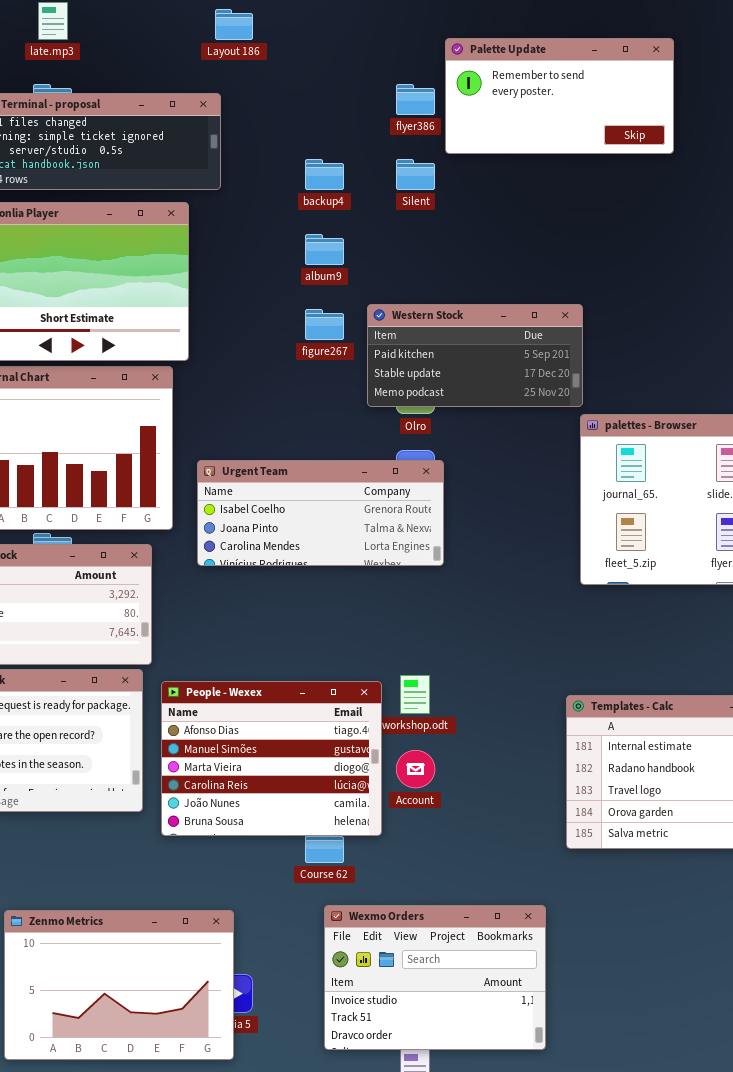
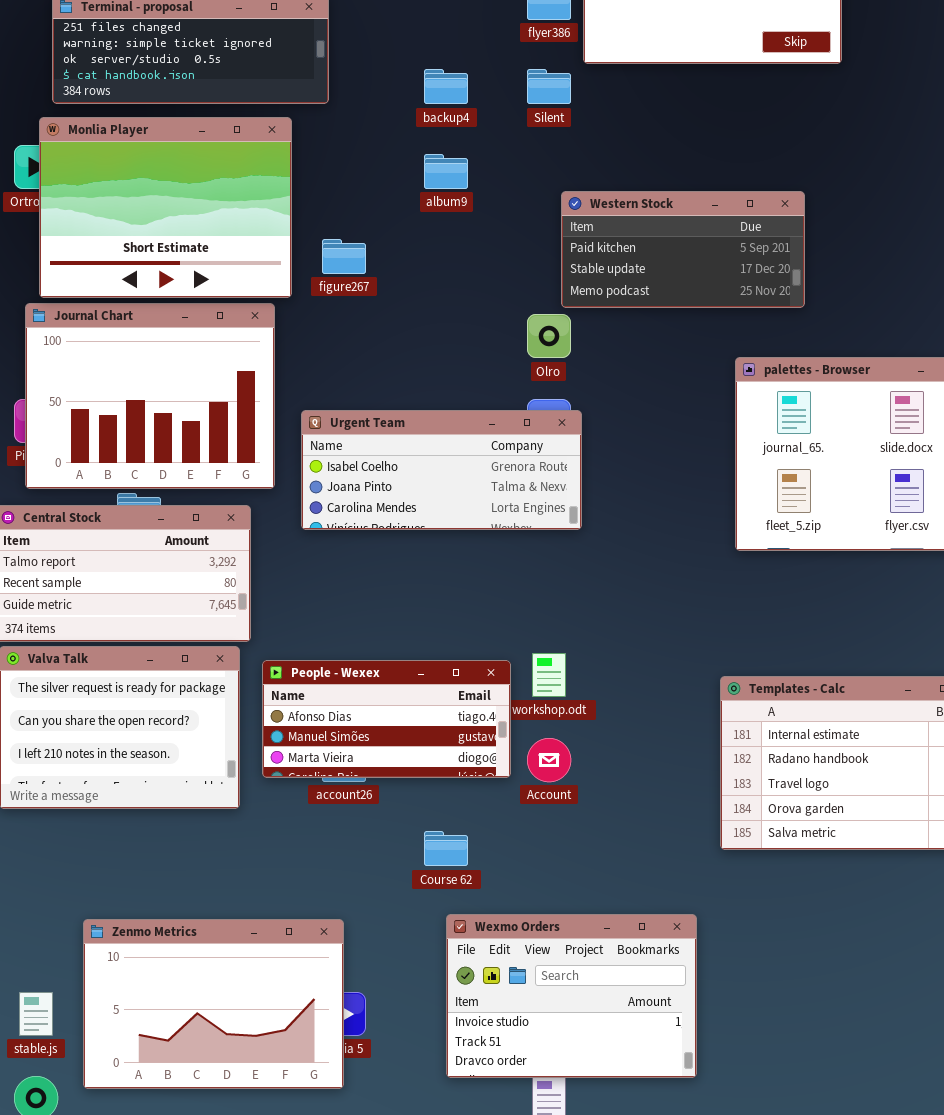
Western Stock: [367,304,583,407] -> [561,191,805,308], moved
figure267: [305,309,344,340] -> [322,239,366,274], moved
People - Wexex: [161,681,382,836] -> [262,660,511,778], resized

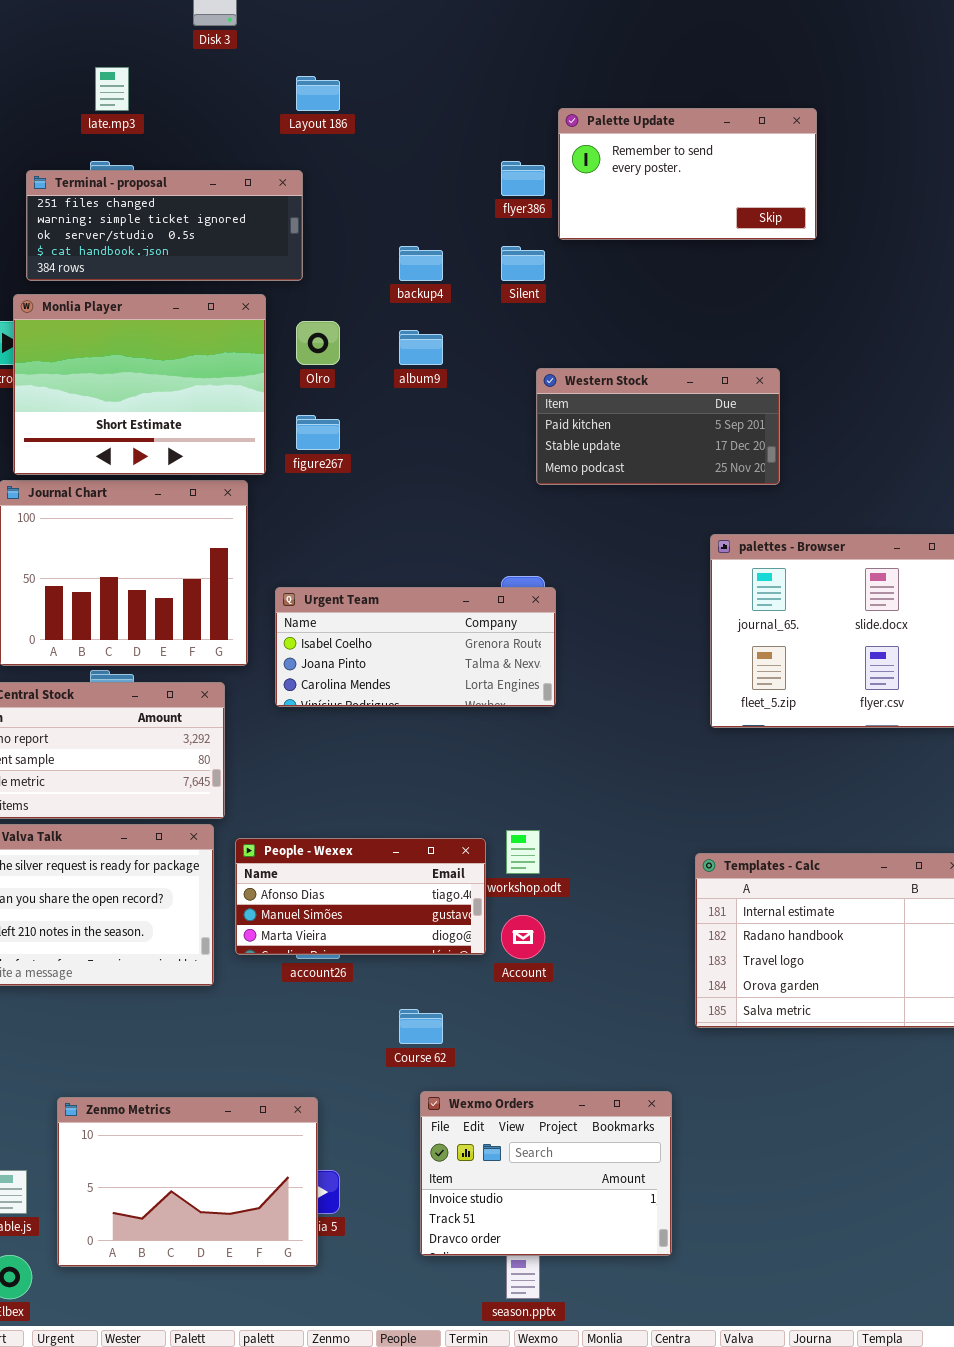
Olro: [527,314,571,358] -> [296,321,340,365], moved

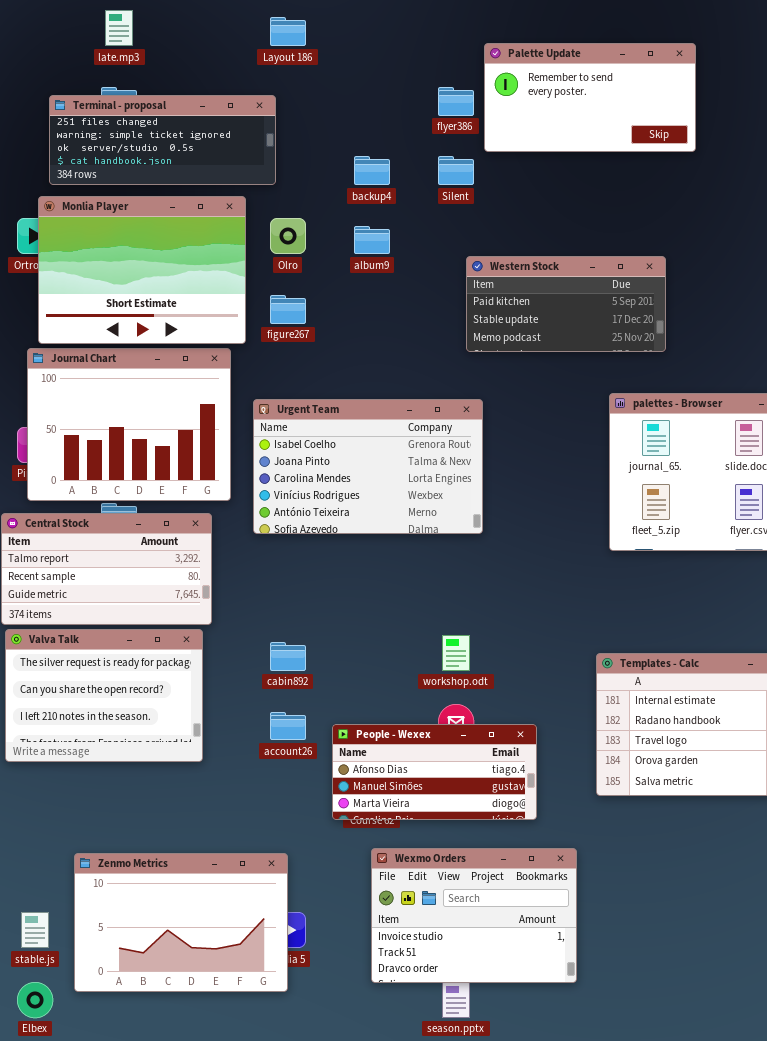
Urgent Team: [275,587,556,707] -> [253,399,483,534], resized
People - Wexex: [235,838,486,955] -> [332,724,537,820], moved

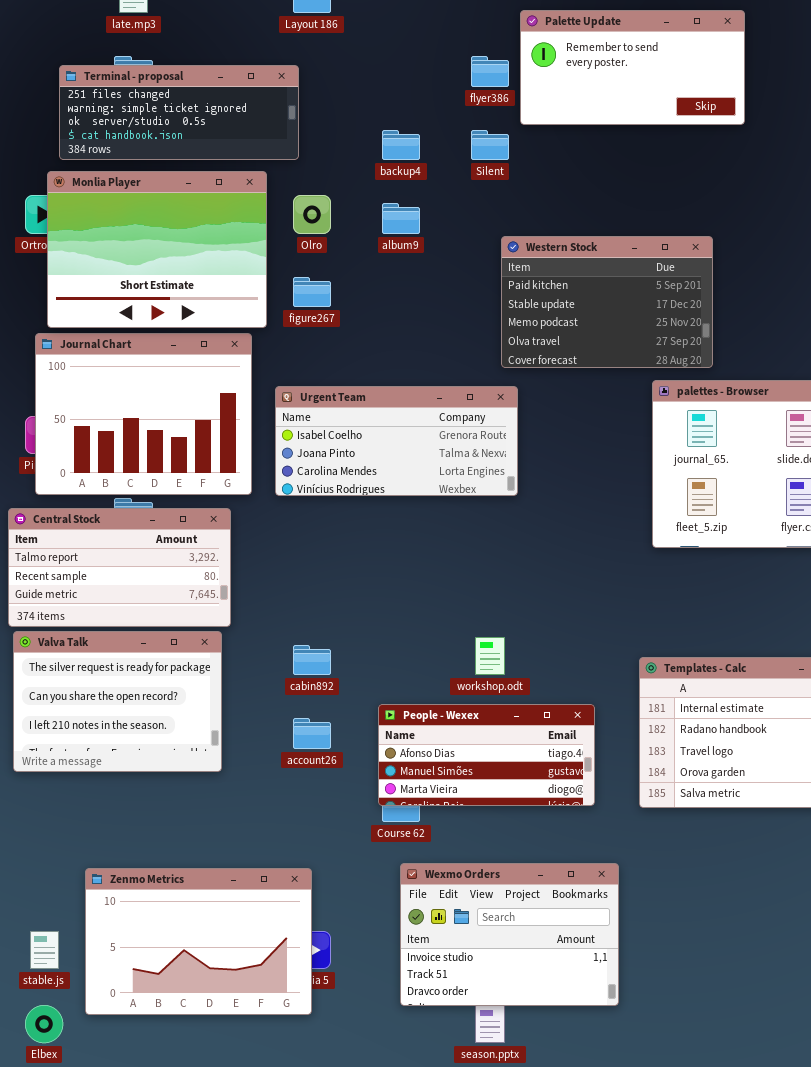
Western Stock: [466,256,666,352] -> [501,236,713,368], resized
Urgent Team: [253,399,483,534] -> [275,386,518,496], resized
People - Wexex: [332,724,537,820] -> [378,704,595,806], moved

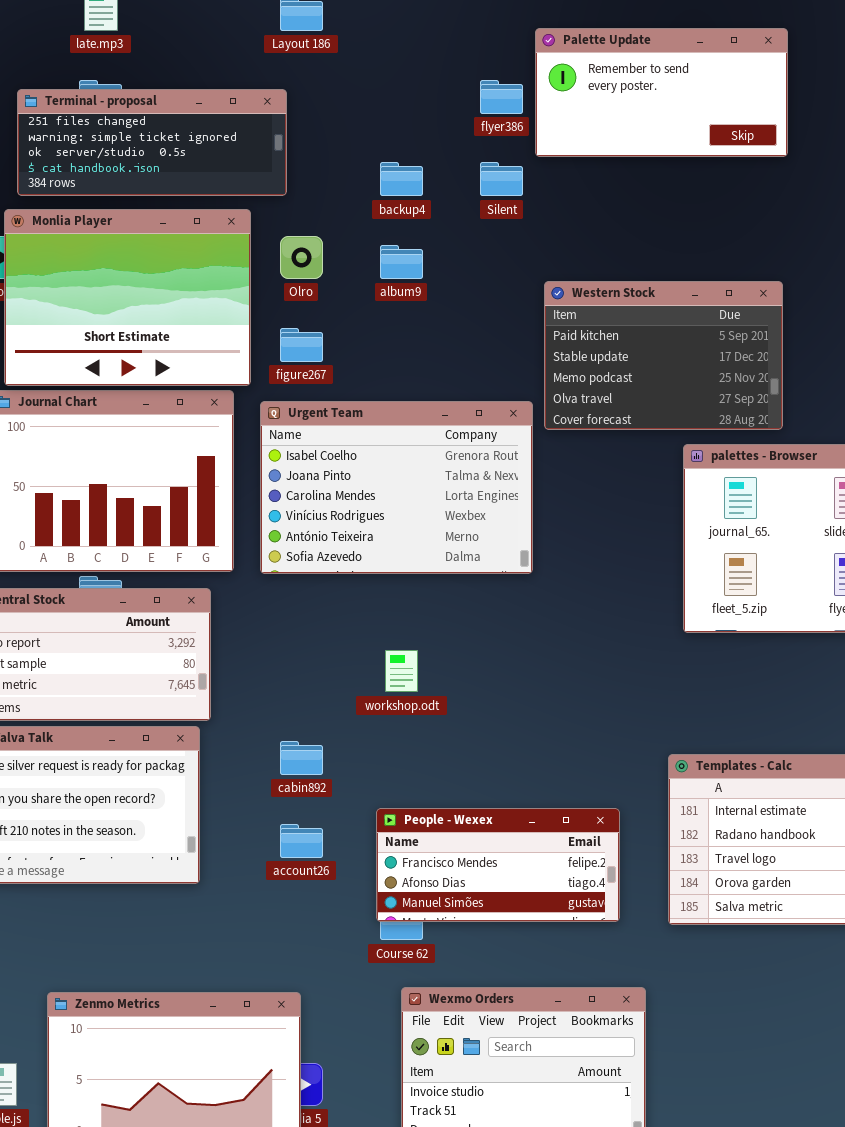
Western Stock: [501,236,713,368] -> [544,281,783,430], moved
Urgent Team: [275,386,518,496] -> [260,401,533,574], resized
workshop.odt: [475,637,505,675] -> [385,650,418,692], moved
People - Wexex: [378,704,595,806] -> [376,808,620,922], scrolled up 1 row

